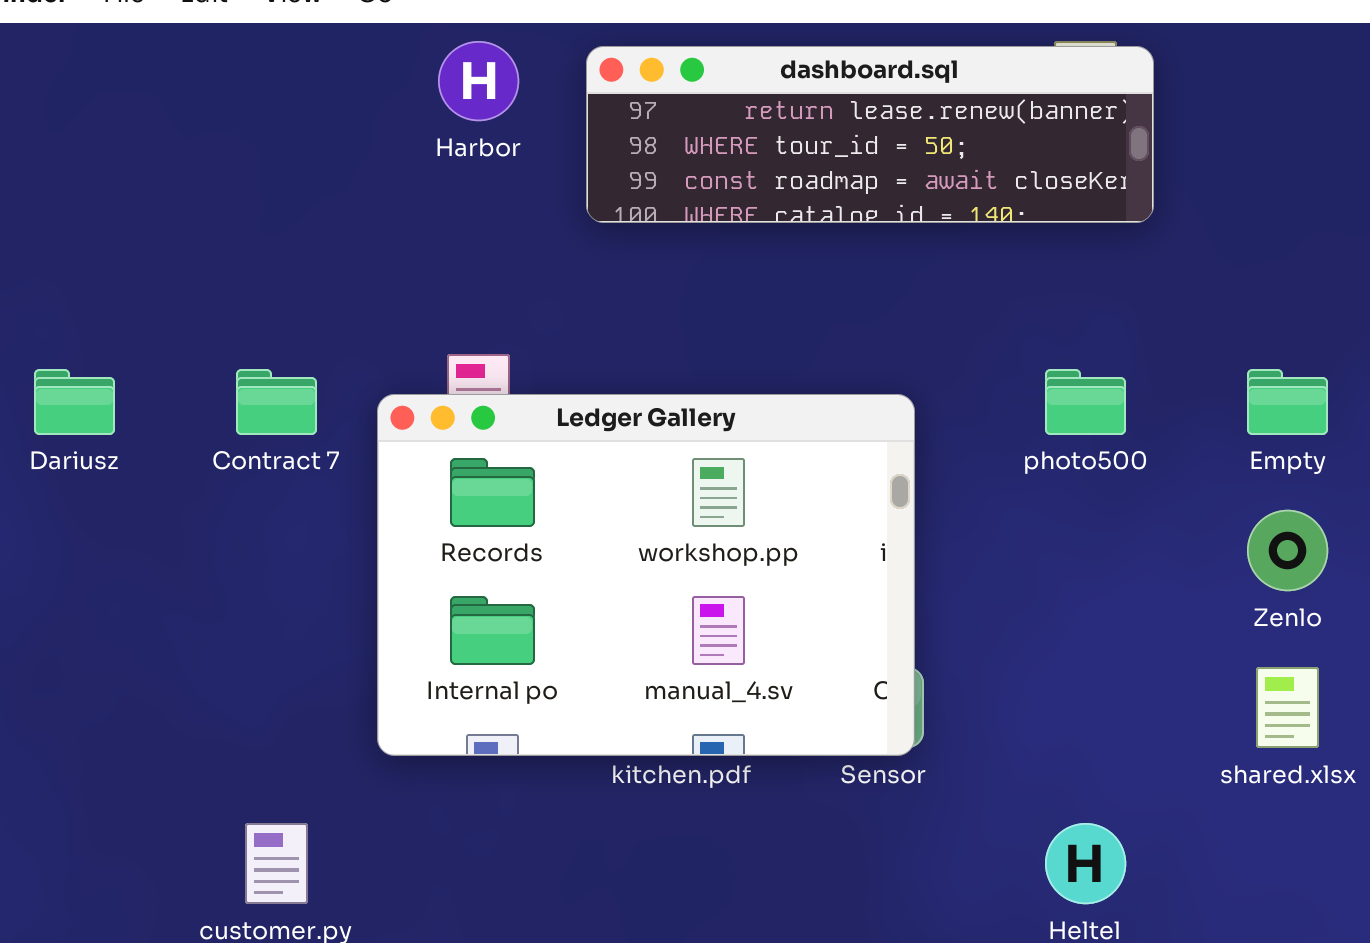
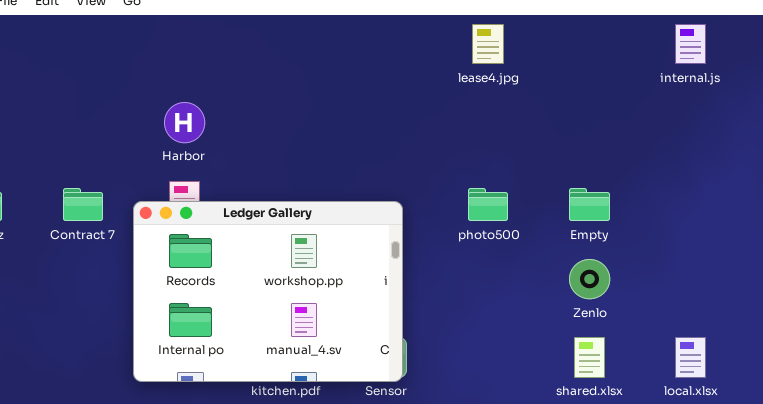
Harbor: [438,41,519,121] -> [164,102,205,143], moved
dashboard.sql: [586,46,1154,223] -> none, closed

